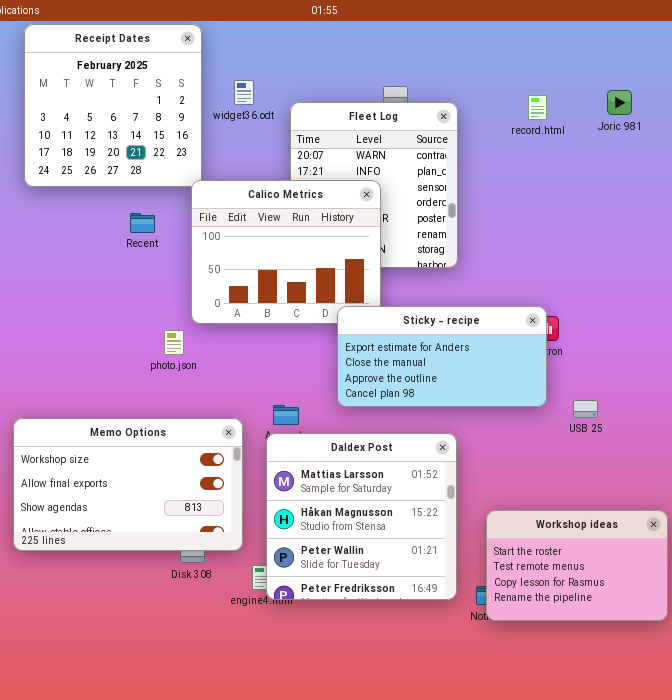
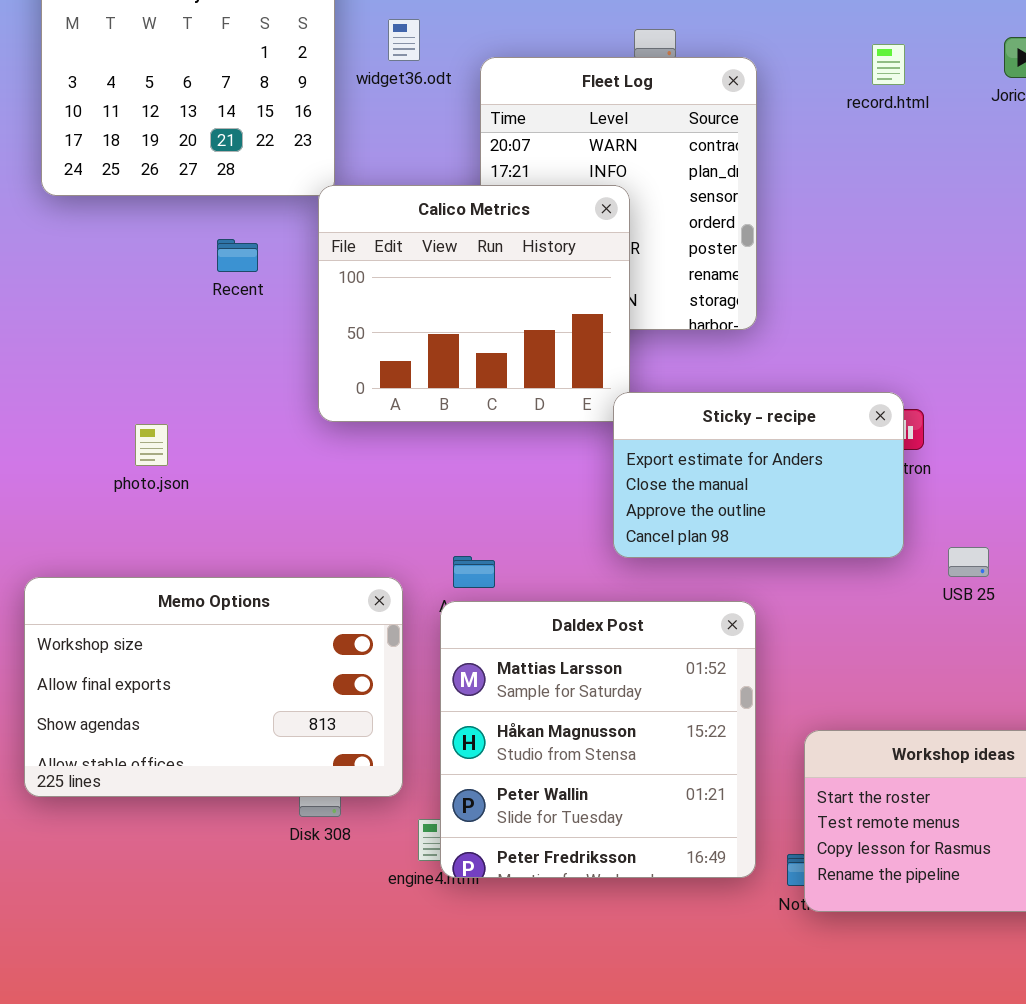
Sticky - recipe: [337,306,547,407] -> [613,392,904,558], resized
photo.json: [164,330,184,355] -> [135,424,168,466], moved

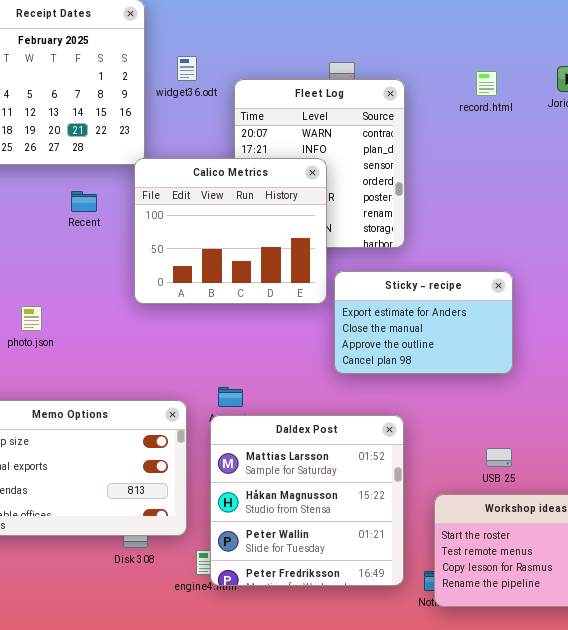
Sticky - recipe: [613,392,904,558] -> [334,271,513,374], moved
USB 25: [948,547,989,577] -> [486,448,512,467], moved

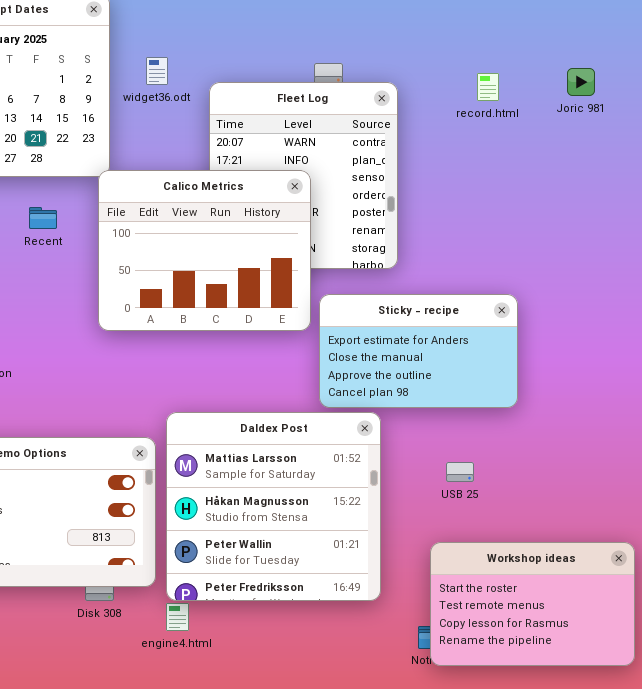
Daldex Post: [210,415,404,586] -> [166,412,381,601], moved
USB 25: [486,448,512,467] -> [446,462,474,482], moved

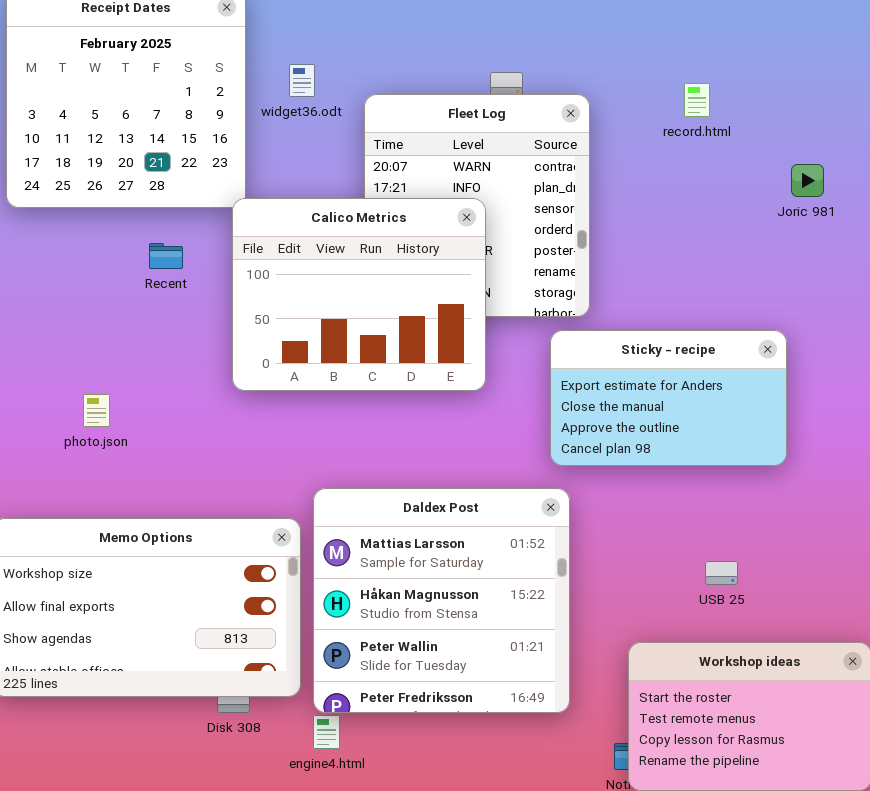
Joric 981: [567,68,595,96] -> [791,164,824,197], moved
Sticky - recipe: [319,294,518,408] -> [550,330,787,466], moved
USB 25: [446,462,474,482] -> [705,561,738,585], moved

